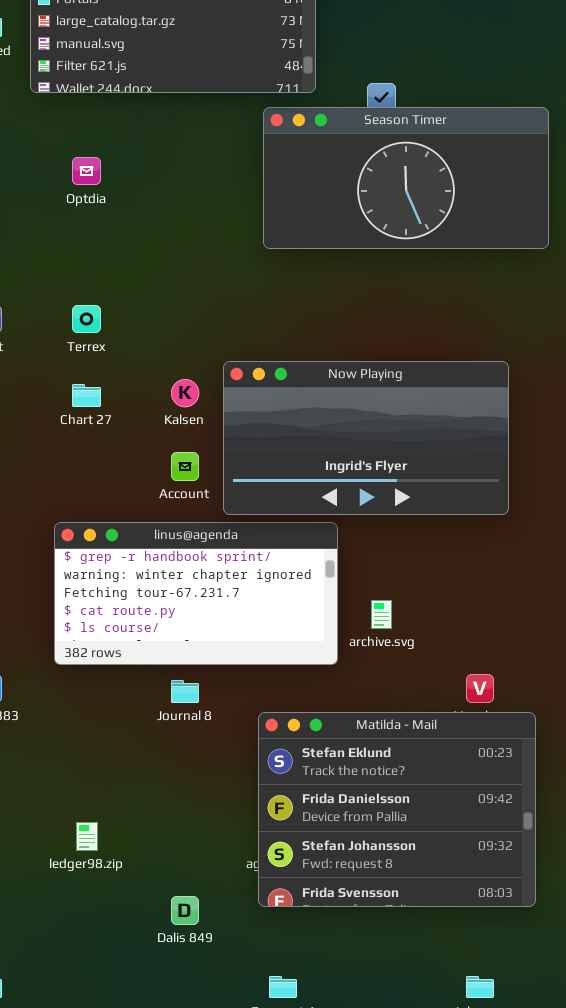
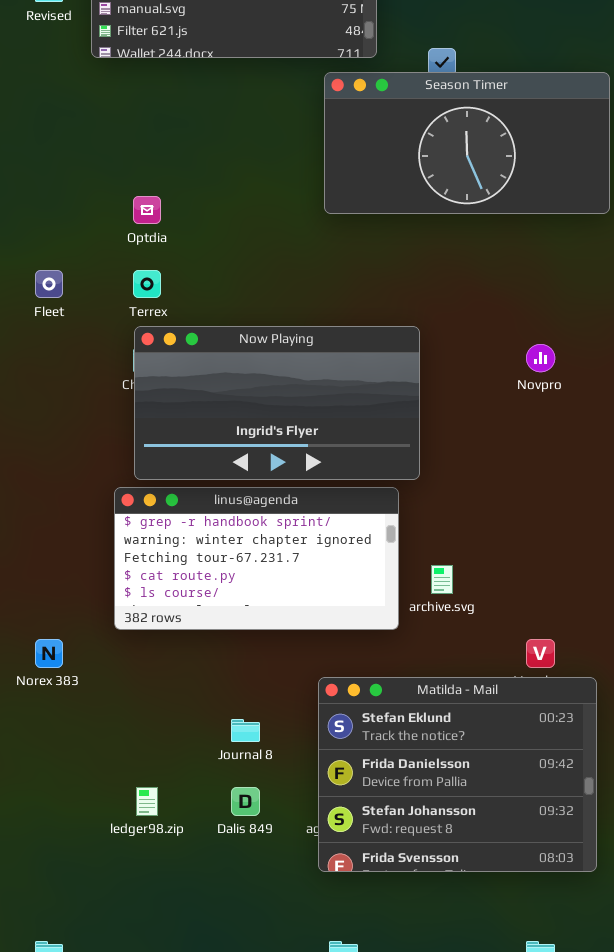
Optdia: [72,157,101,185] -> [133,196,161,224], moved
Now Playing: [223,361,509,515] -> [134,326,420,480], moved
Journal 8: [171,680,199,703] -> [231,719,260,742], moved
Dalis 849: [171,896,199,925] -> [231,787,260,816], moved

